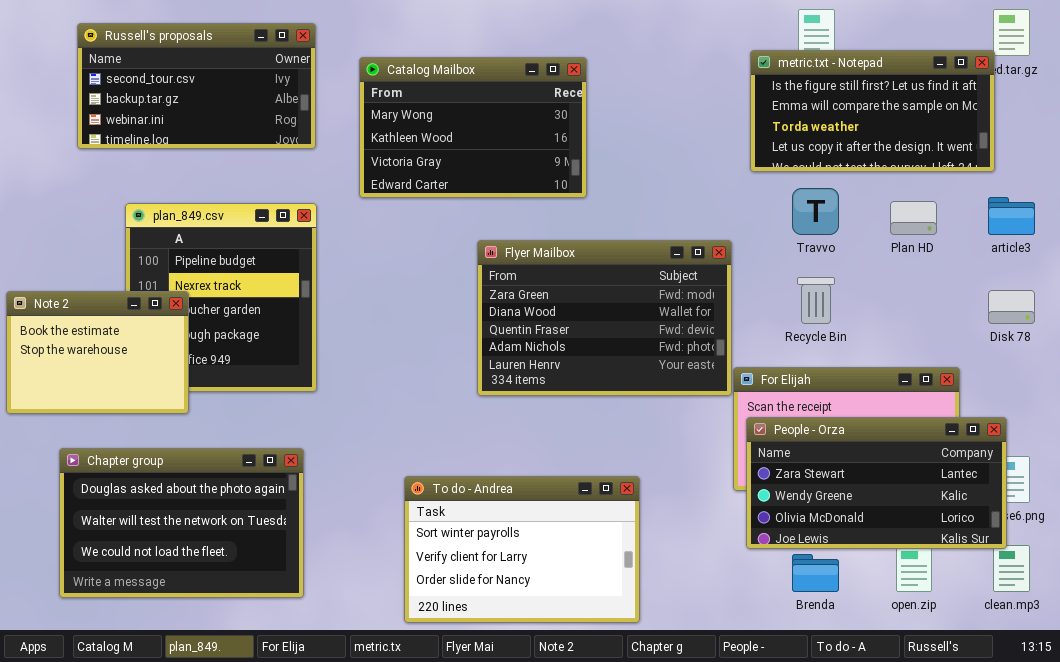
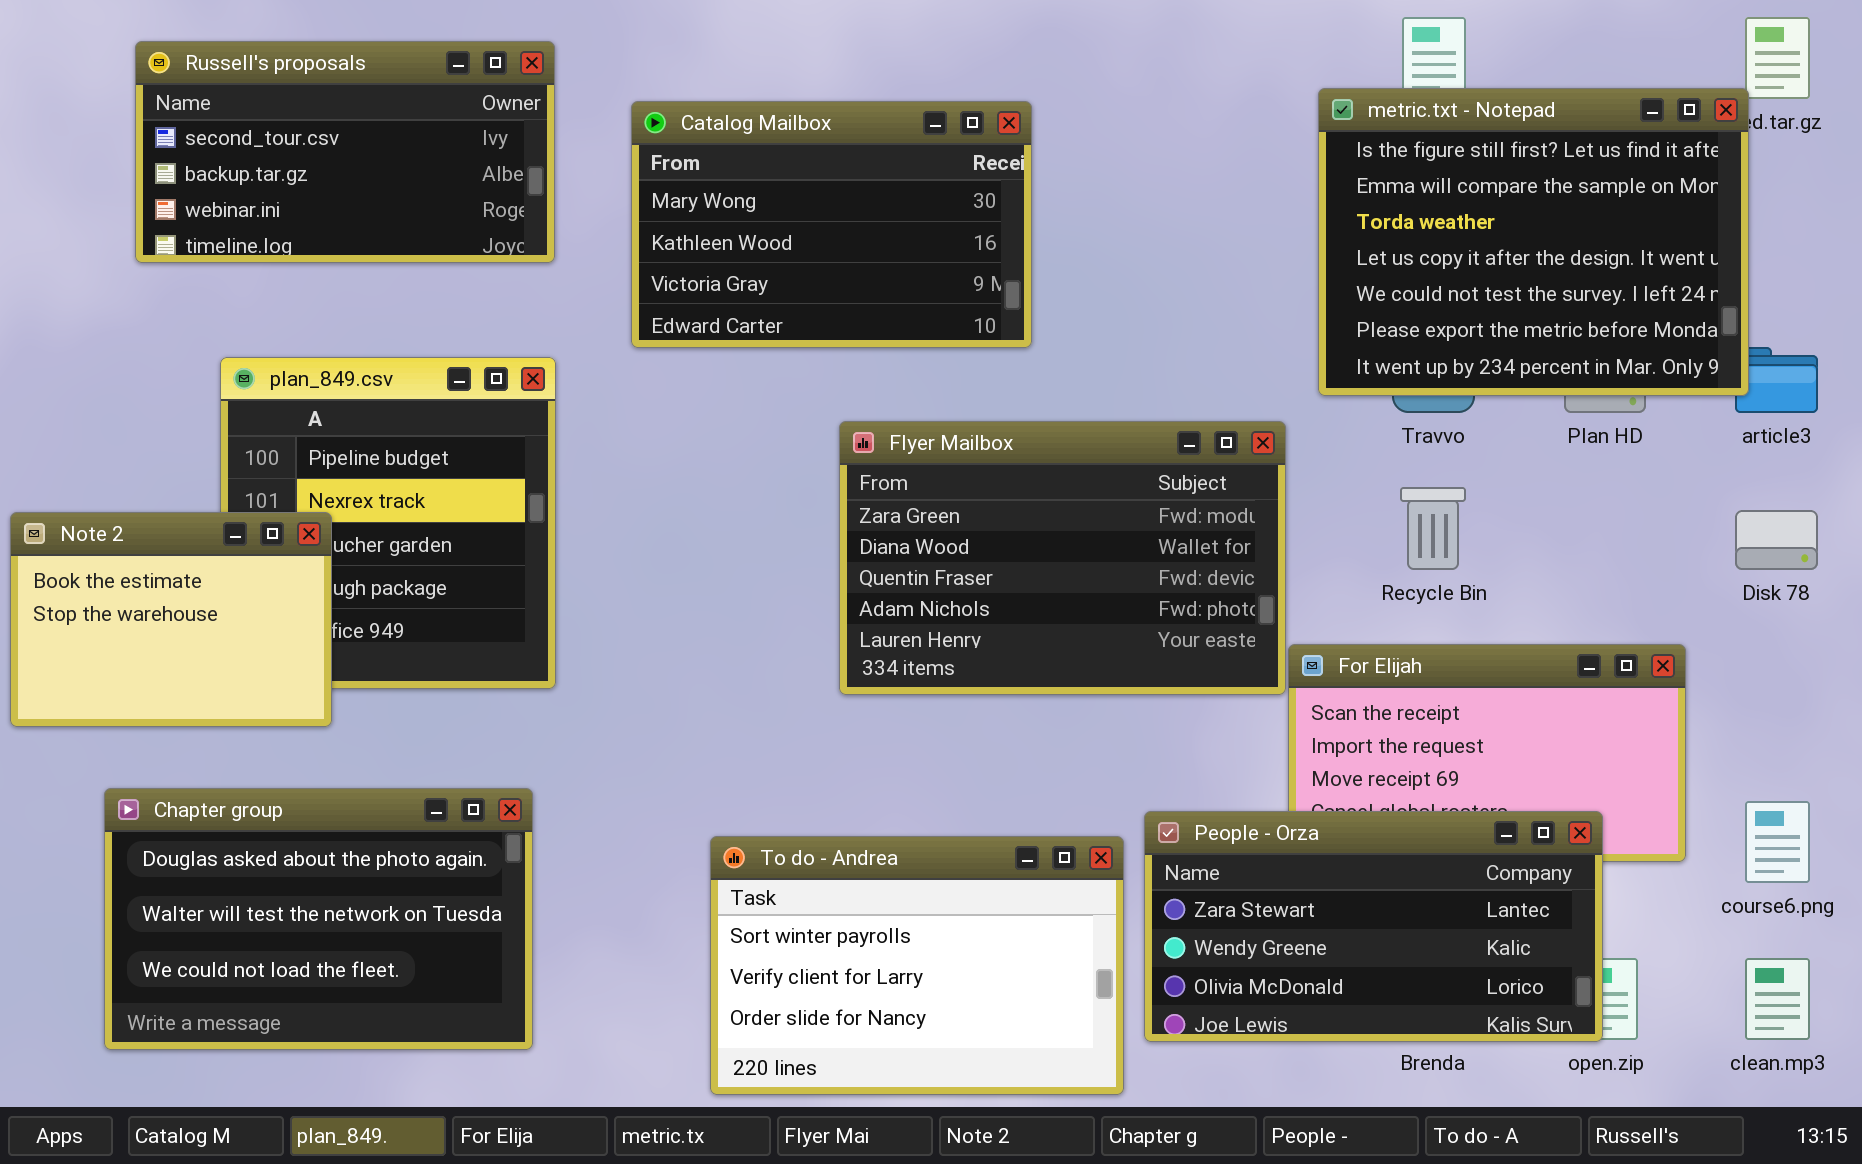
metric.txt - Notepad: [750,50,995,172] -> [1318,88,1749,396], resized
People - Orza: [746,417,1007,549] -> [1144,811,1603,1042], moved

